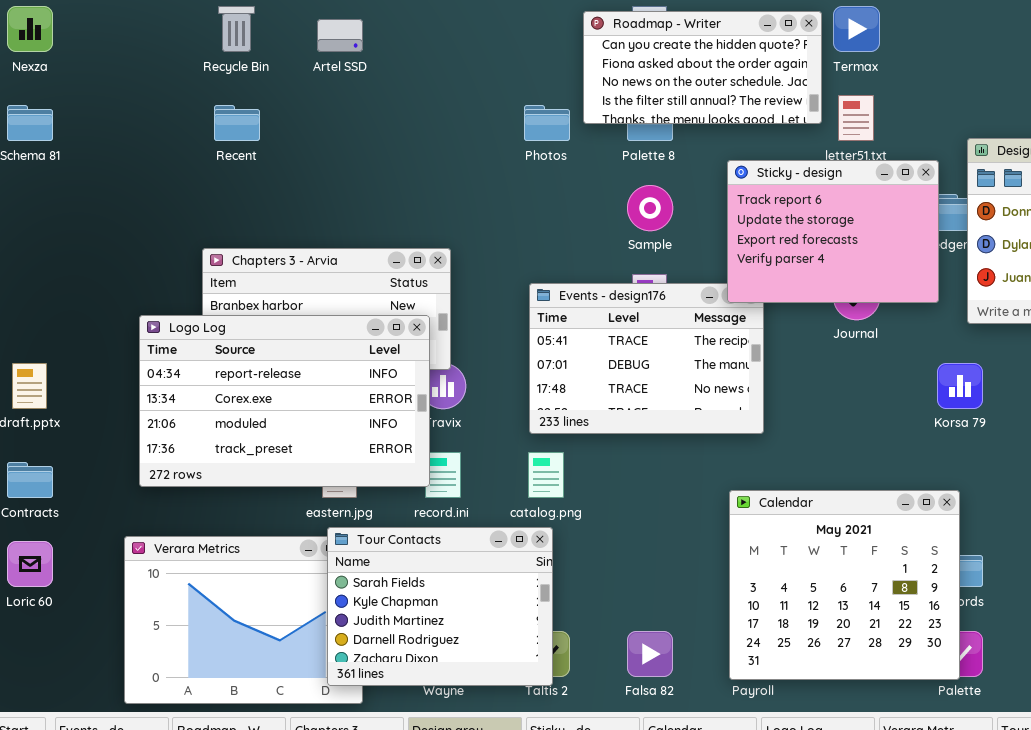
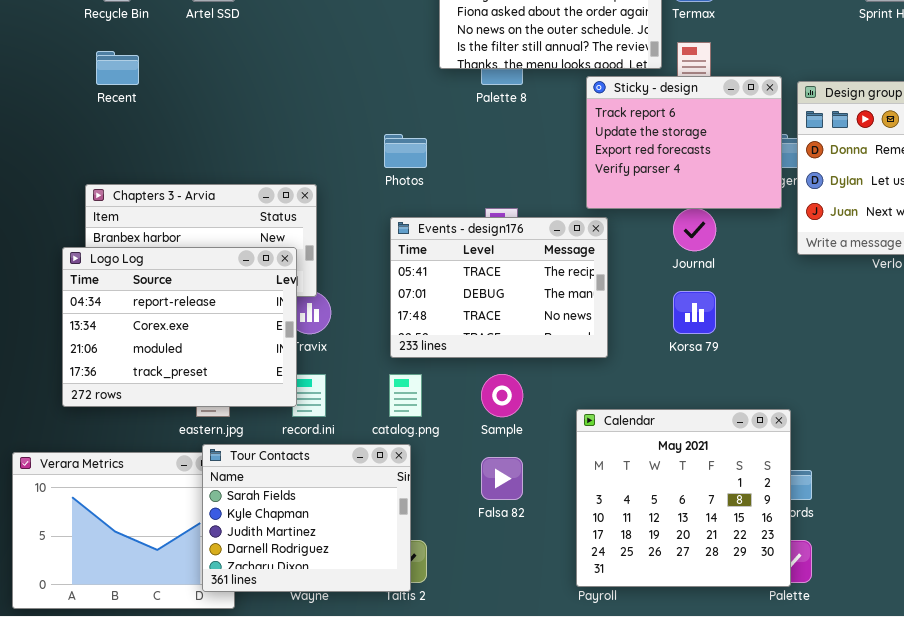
Photos: [524,105,570,141] -> [384,134,427,168], moved
Sticky - design: [727,160,939,303] -> [586,76,782,209], moved
Sample: [627,185,673,231] -> [481,374,523,417], moved
Logo Log: [139,315,430,487] -> [62,247,297,407], resized
Korsa 79: [937,363,983,409] -> [673,291,716,334], moved
Falsa 82: [627,631,673,677] -> [481,457,523,500], moved

